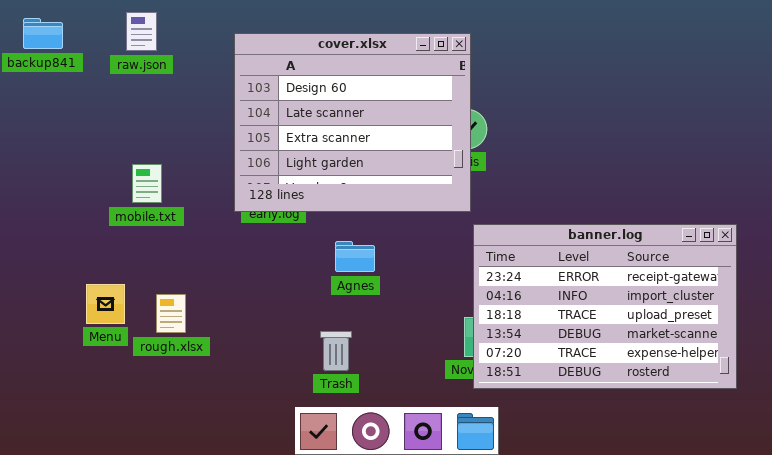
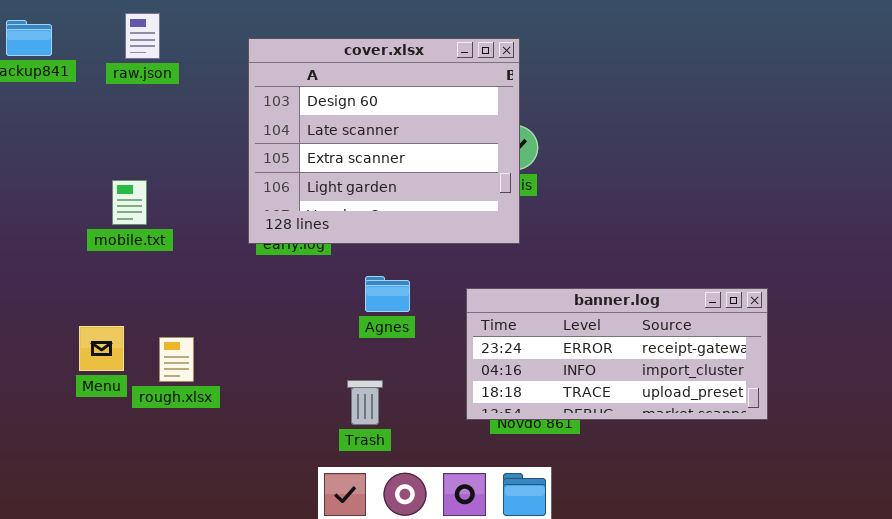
mobile.txt: [132,164,162,203] -> [112,180,147,225], moved
banner.log: [473,224,737,389] -> [466,288,768,420], moved, resized

